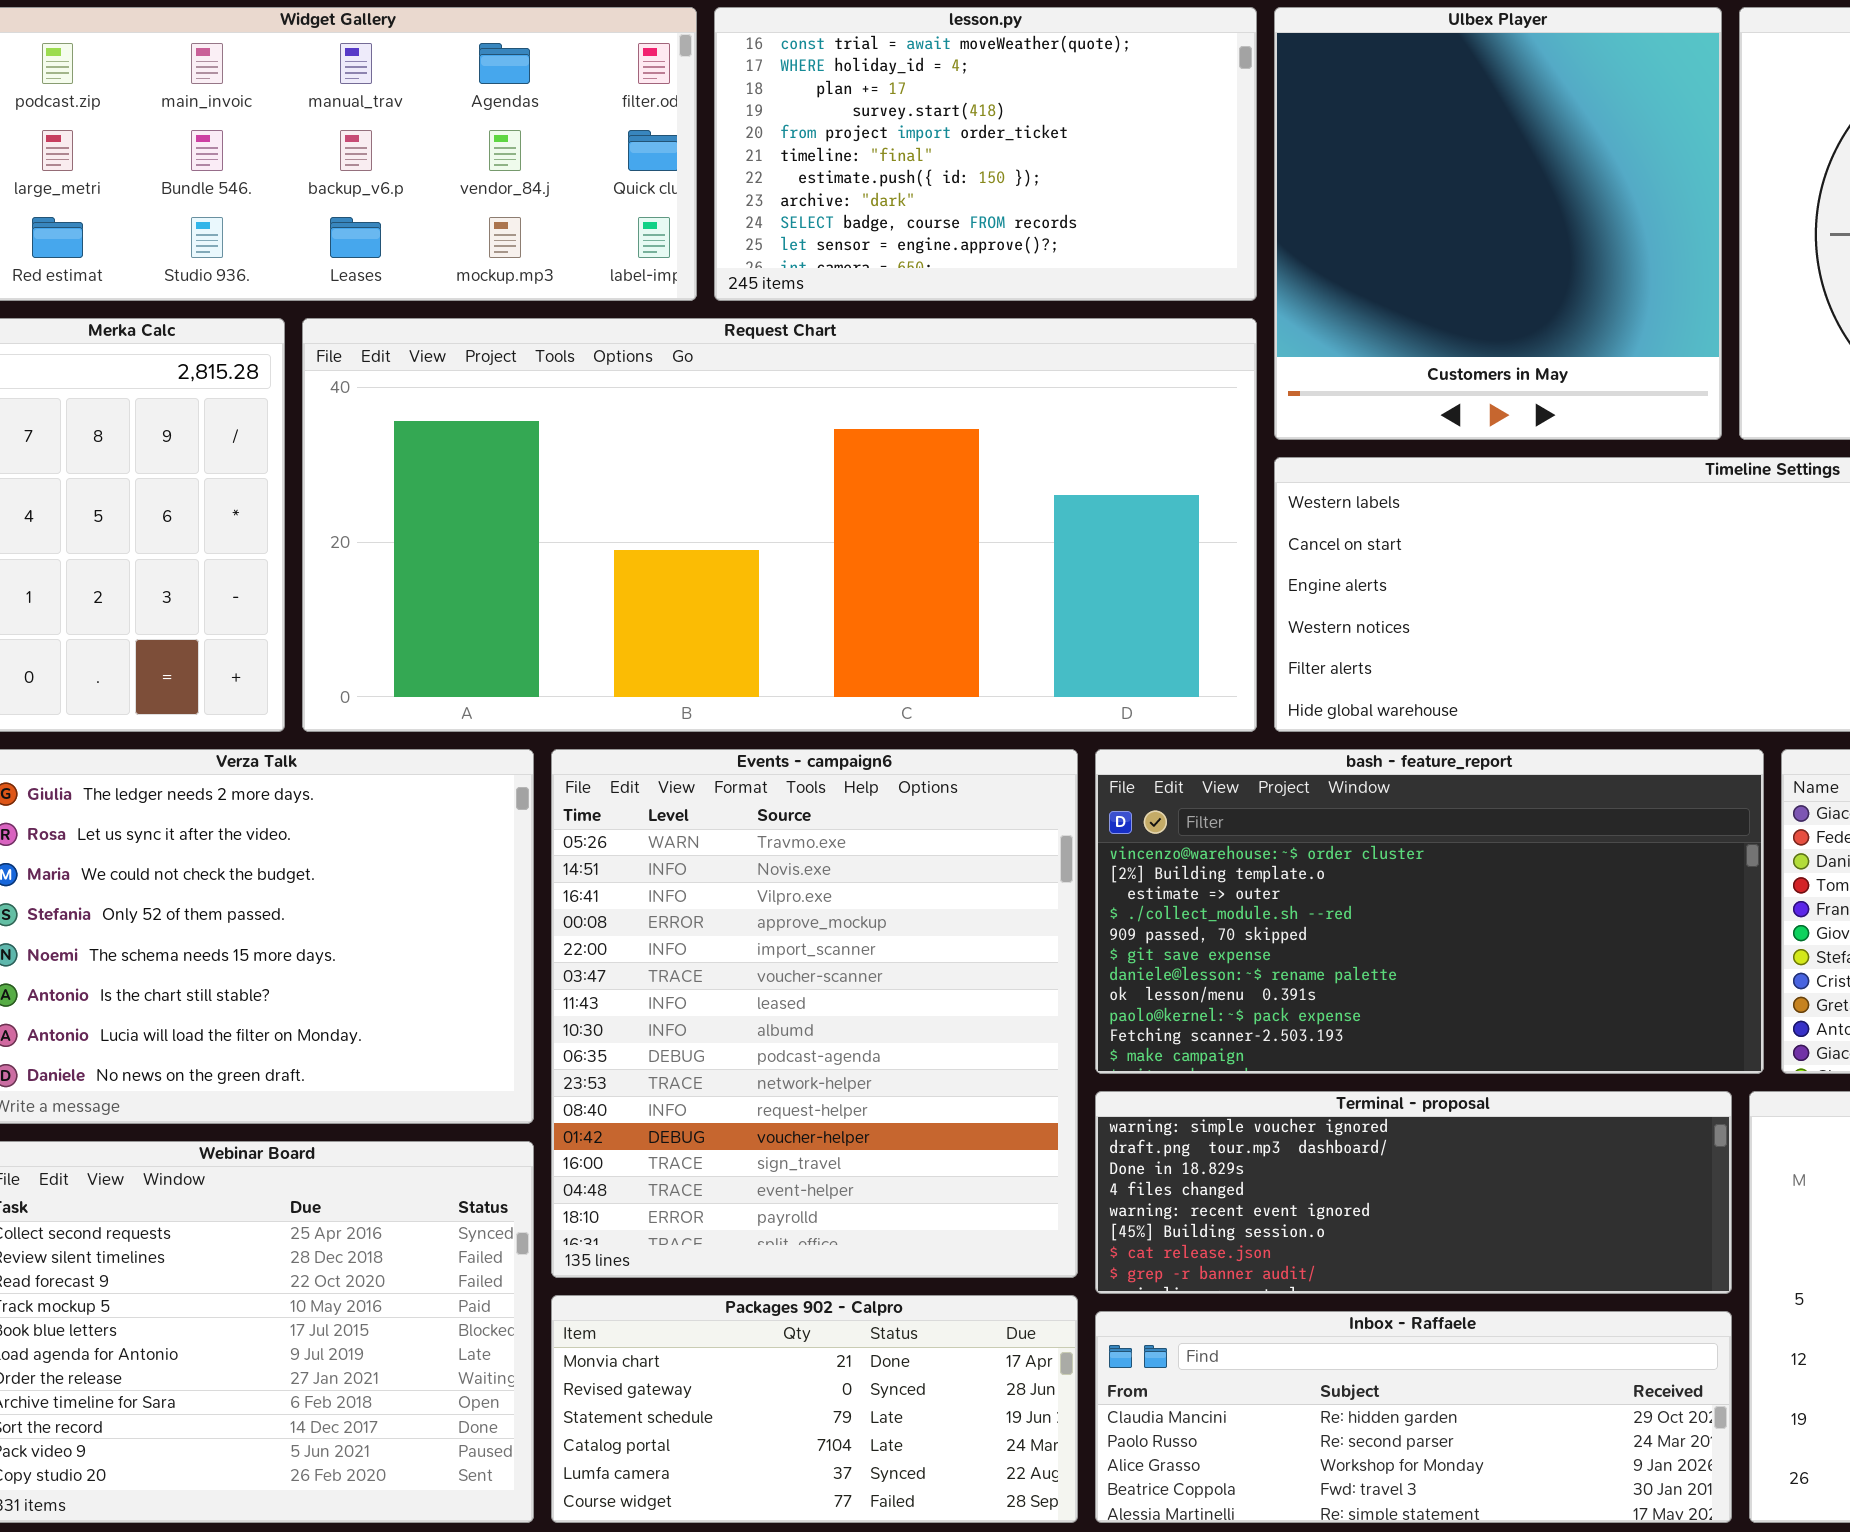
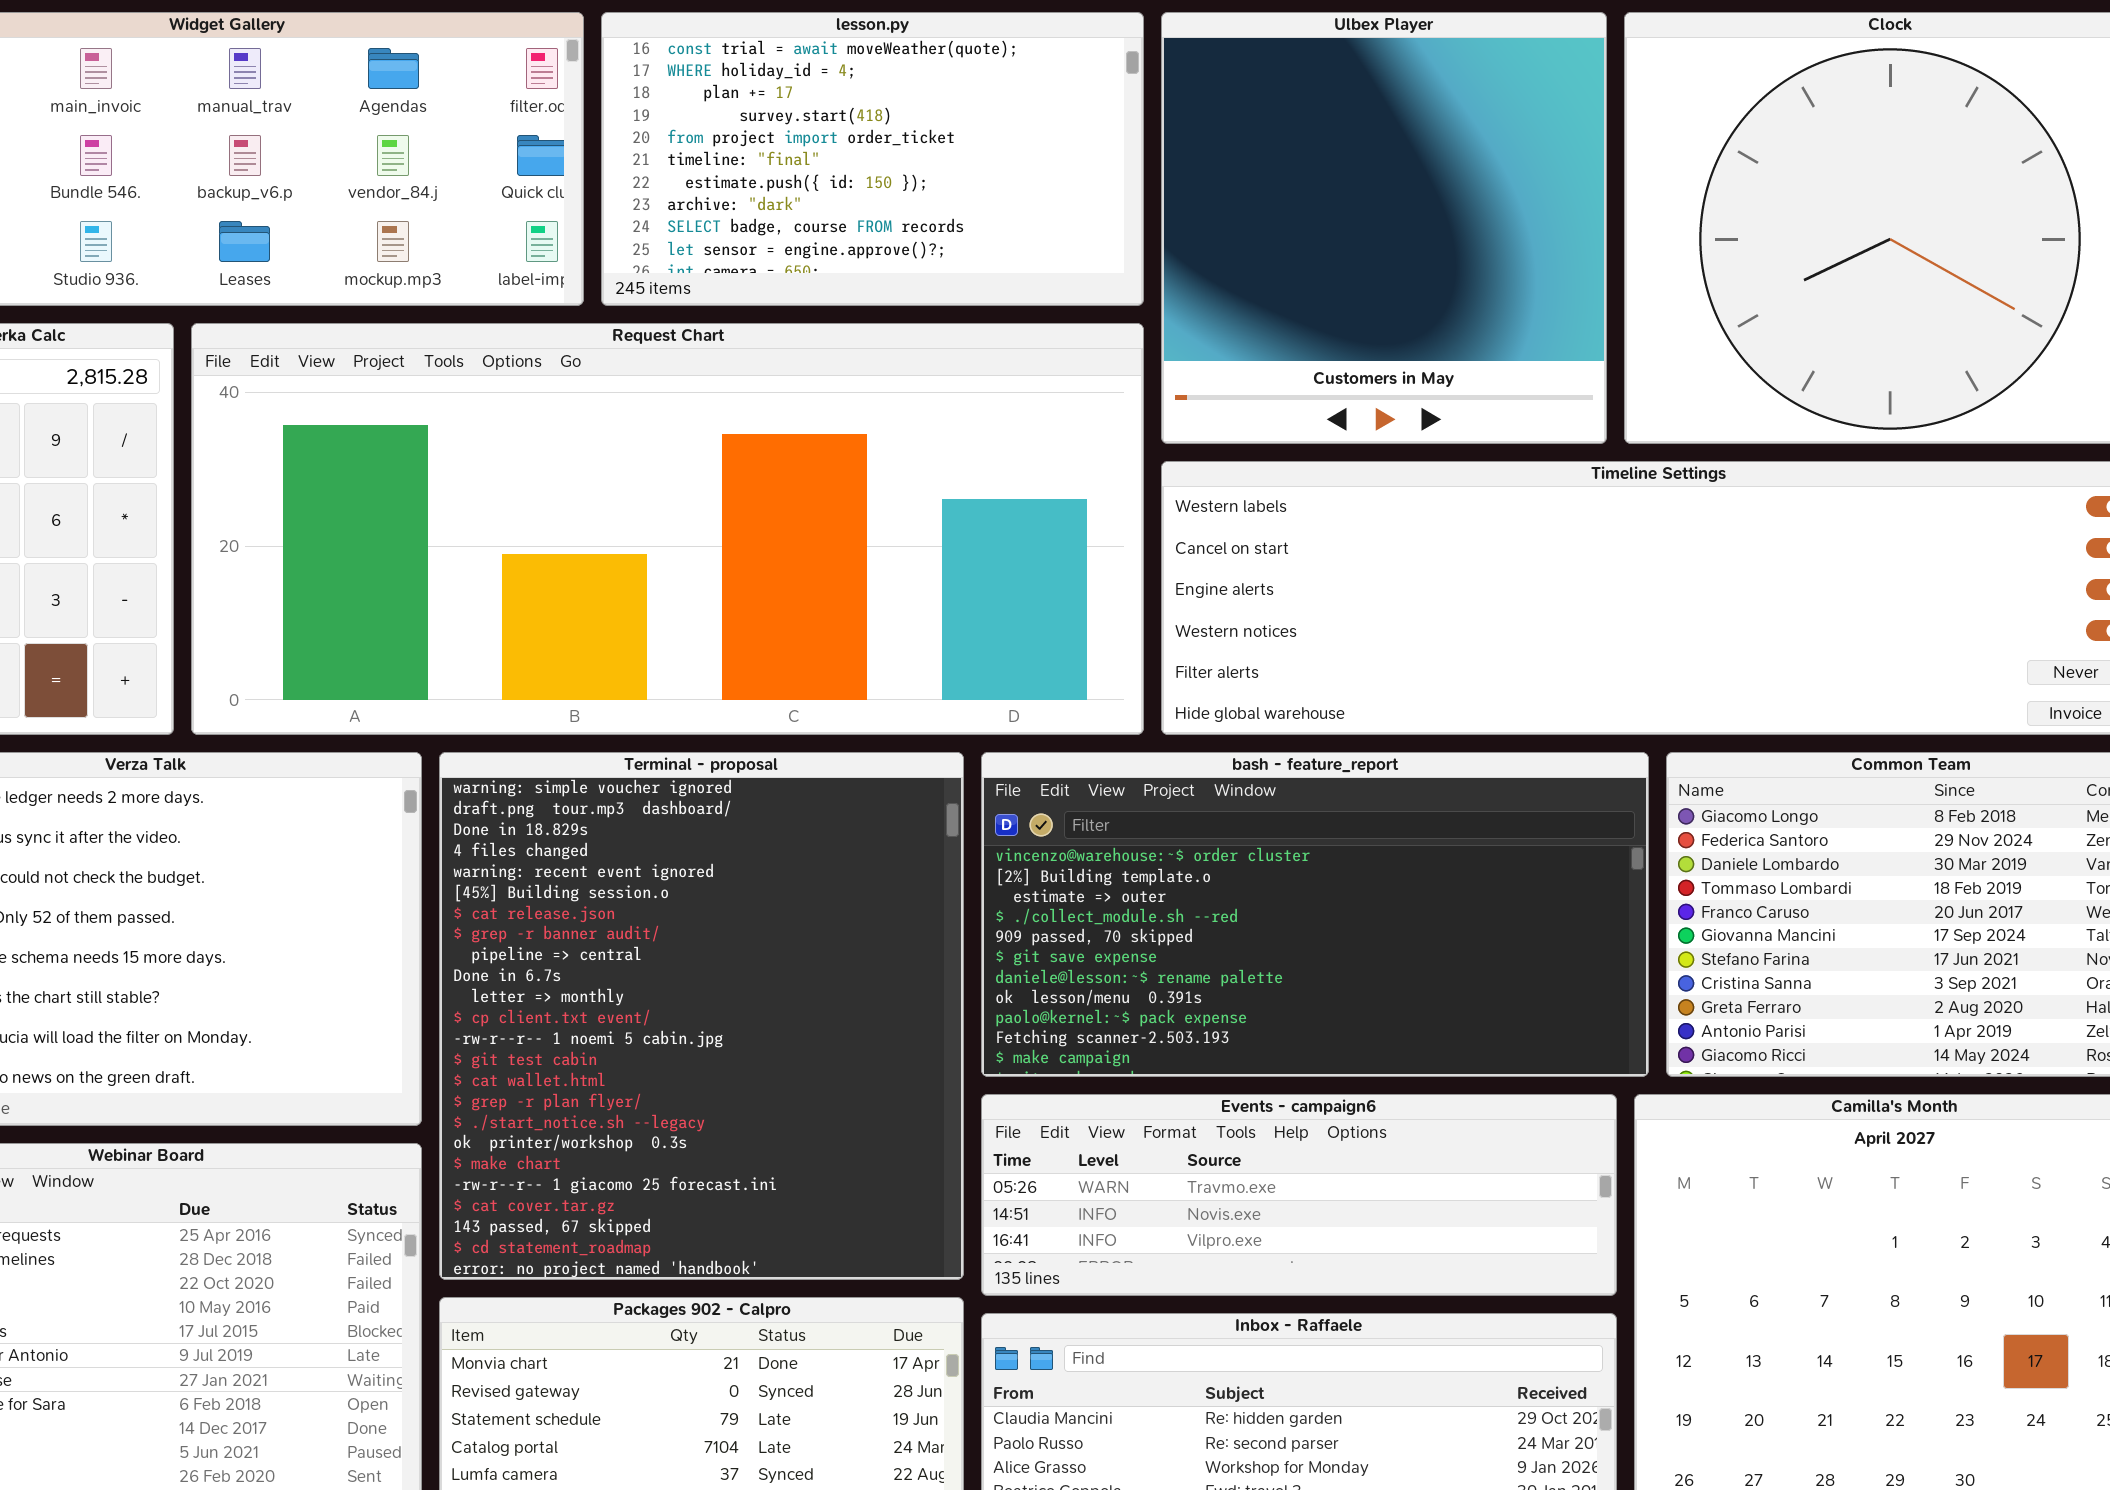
Events - campaign6: [551,749,1078,1278] -> [981,1094,1617,1296], moved, resized
Terminal - proposal: [1095,1091,1732,1294] -> [439,752,964,1280], moved, resized

